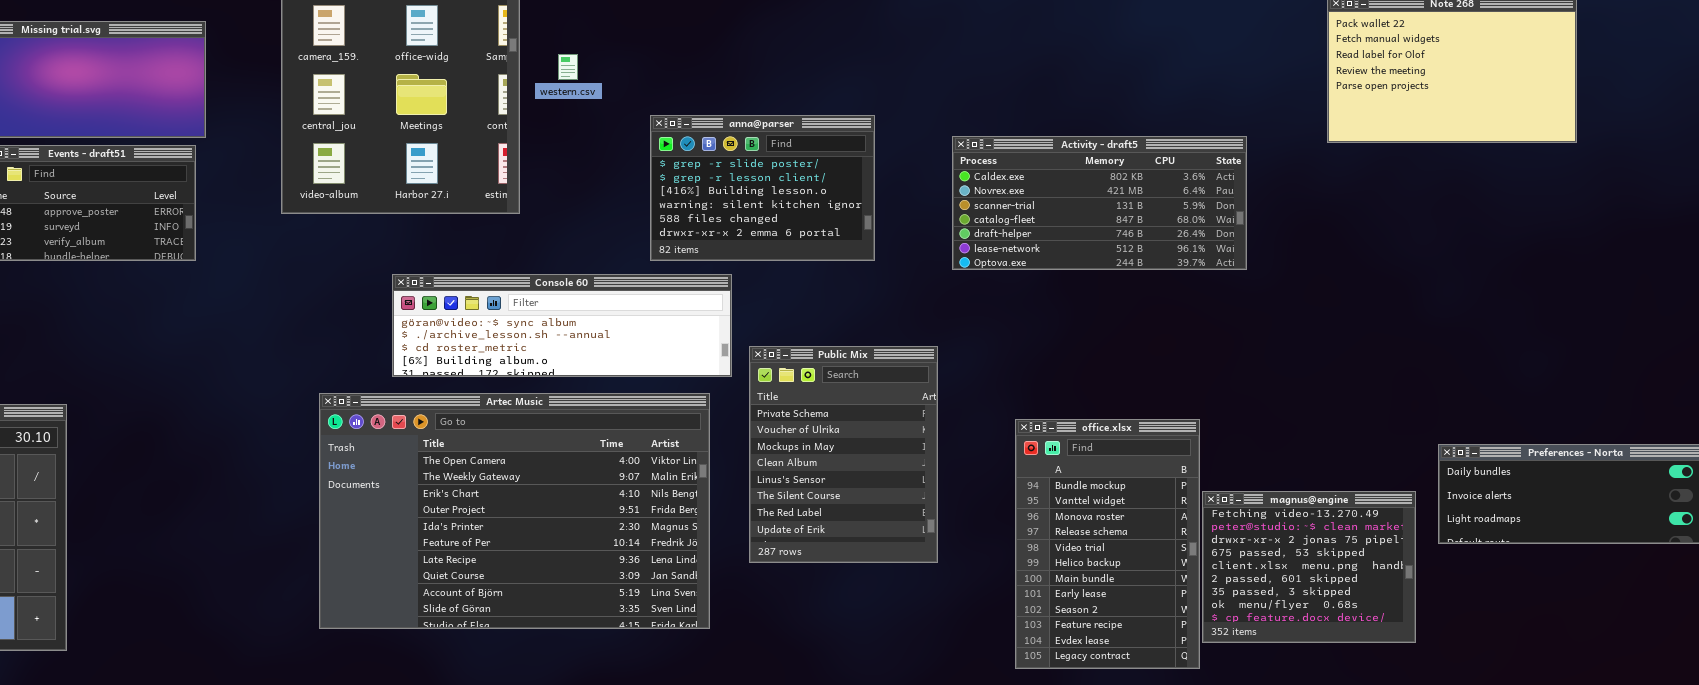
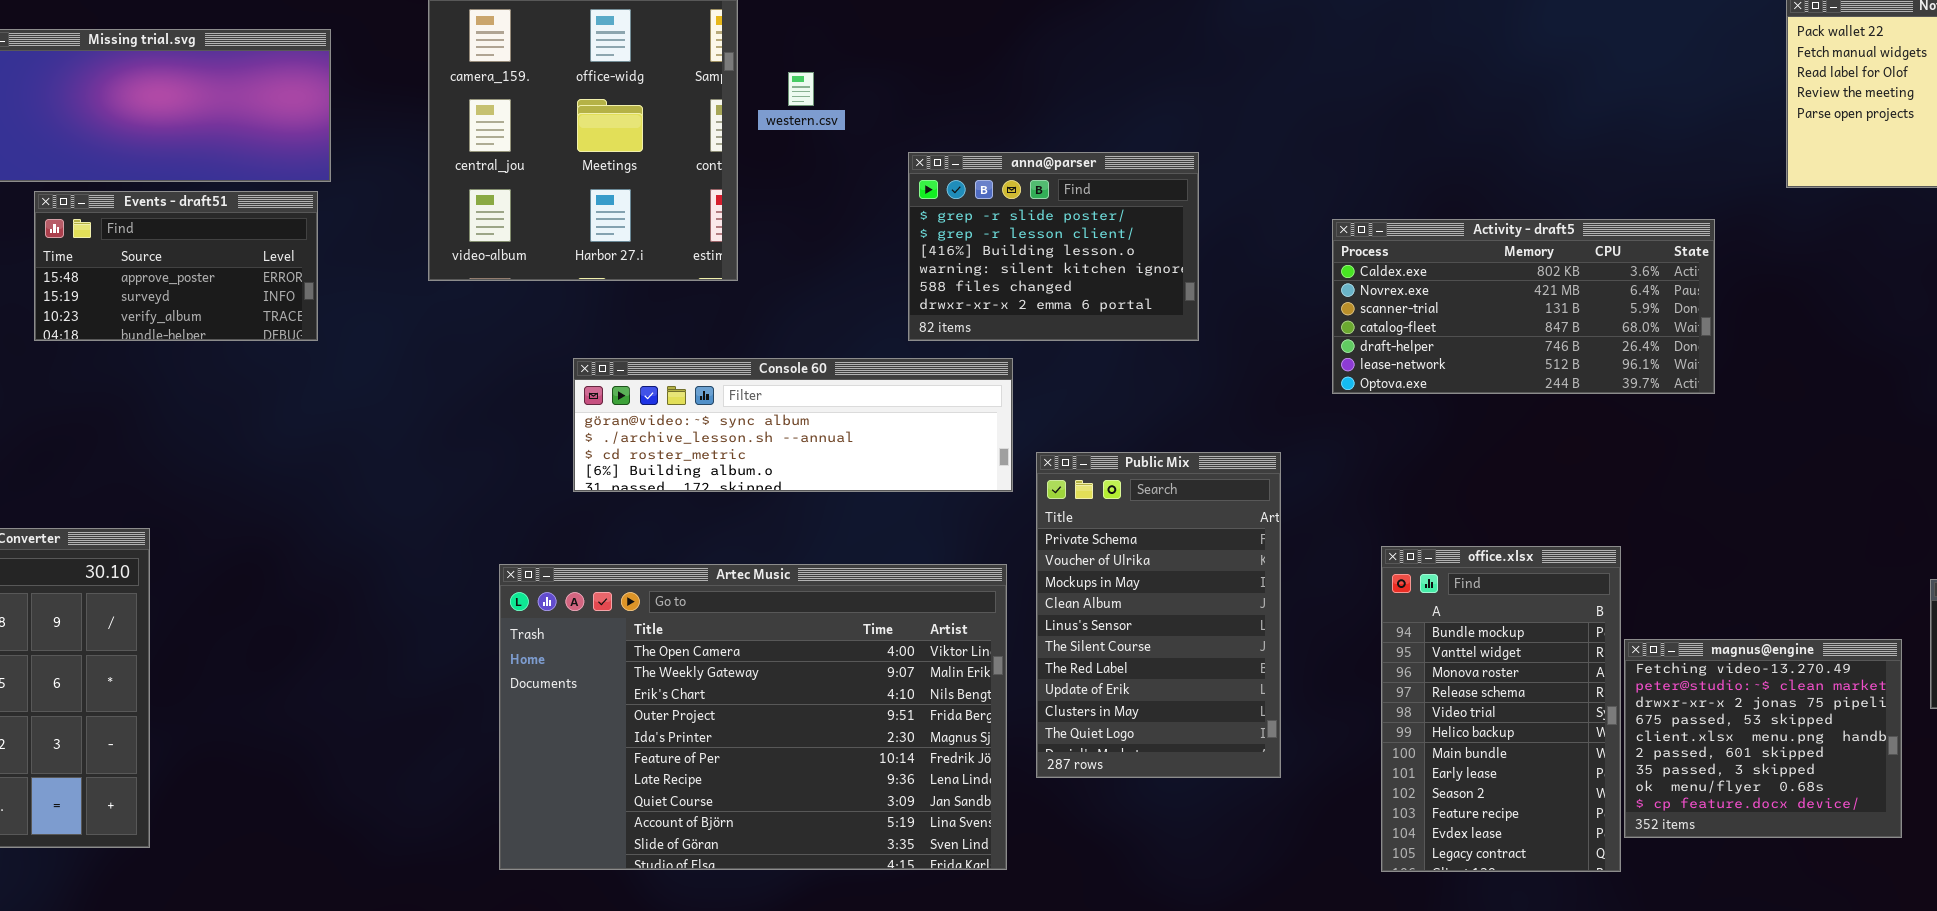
Activity - draft5: [952,136,1247,270] -> [1332,219,1715,394], moved
Public Mix: [749,346,938,563] -> [1036,452,1281,778], resized
Artec Music: [319,393,710,629] -> [499,564,1007,870], moved

